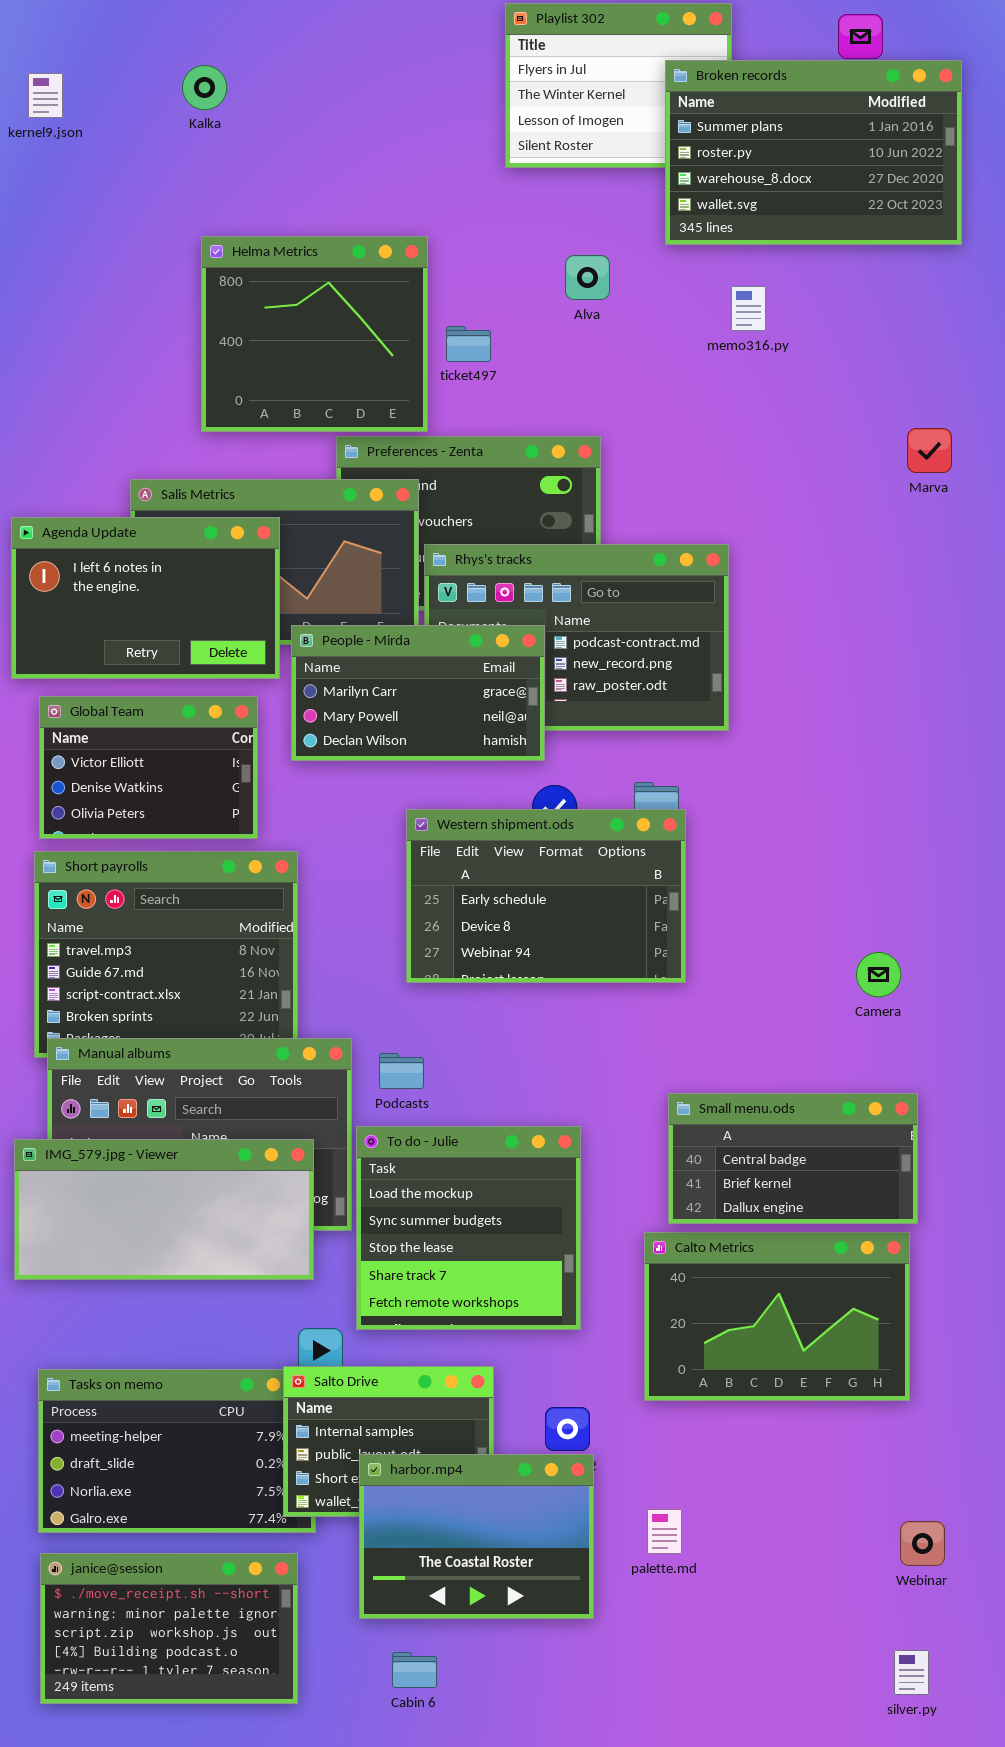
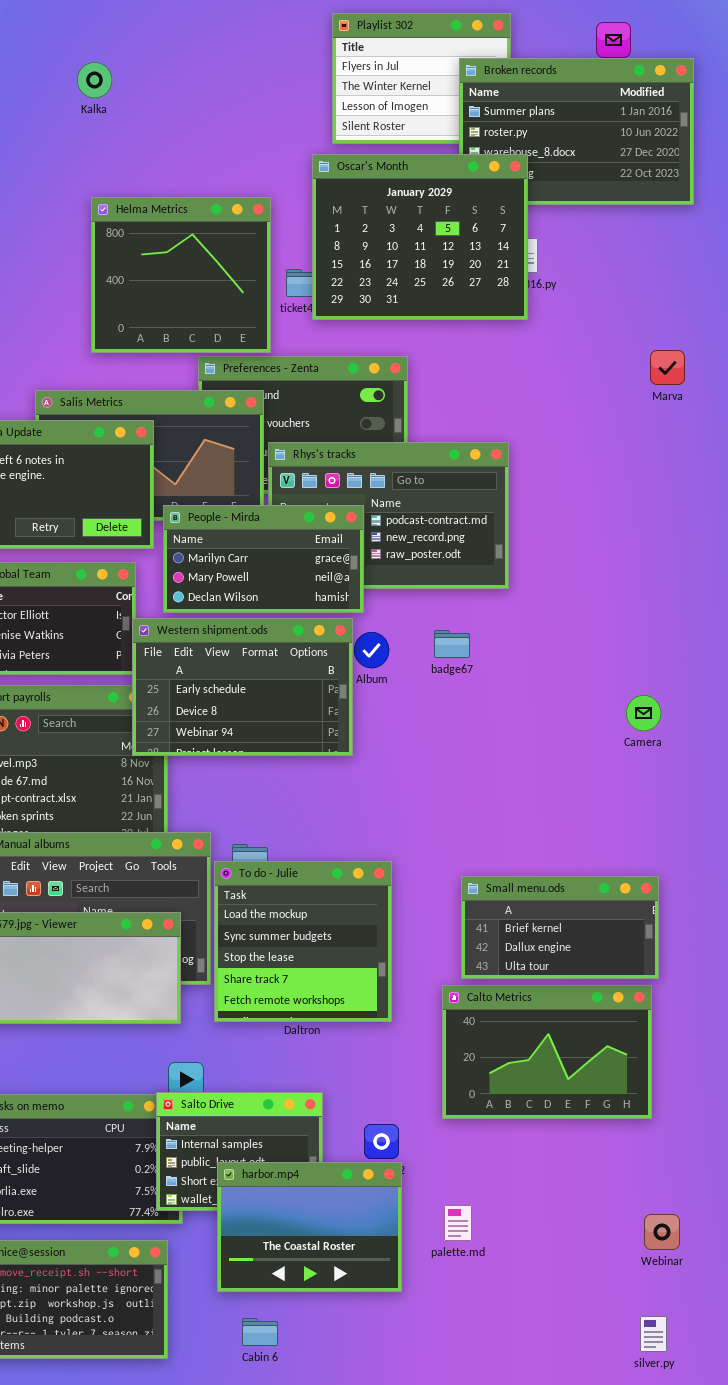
Oscar's Month: none -> [312,154,528,320], opened
Western shipment.ods: [406,809,686,983] -> [132,618,353,756], moved
Camera: [856,952,901,997] -> [626,695,661,731], moved
Small menu.ods: [668,1093,918,1224] -> [461,876,659,979], scrolled down 1 row
To do - Julie: [356,1126,581,1330] -> [214,861,392,1022], moved

